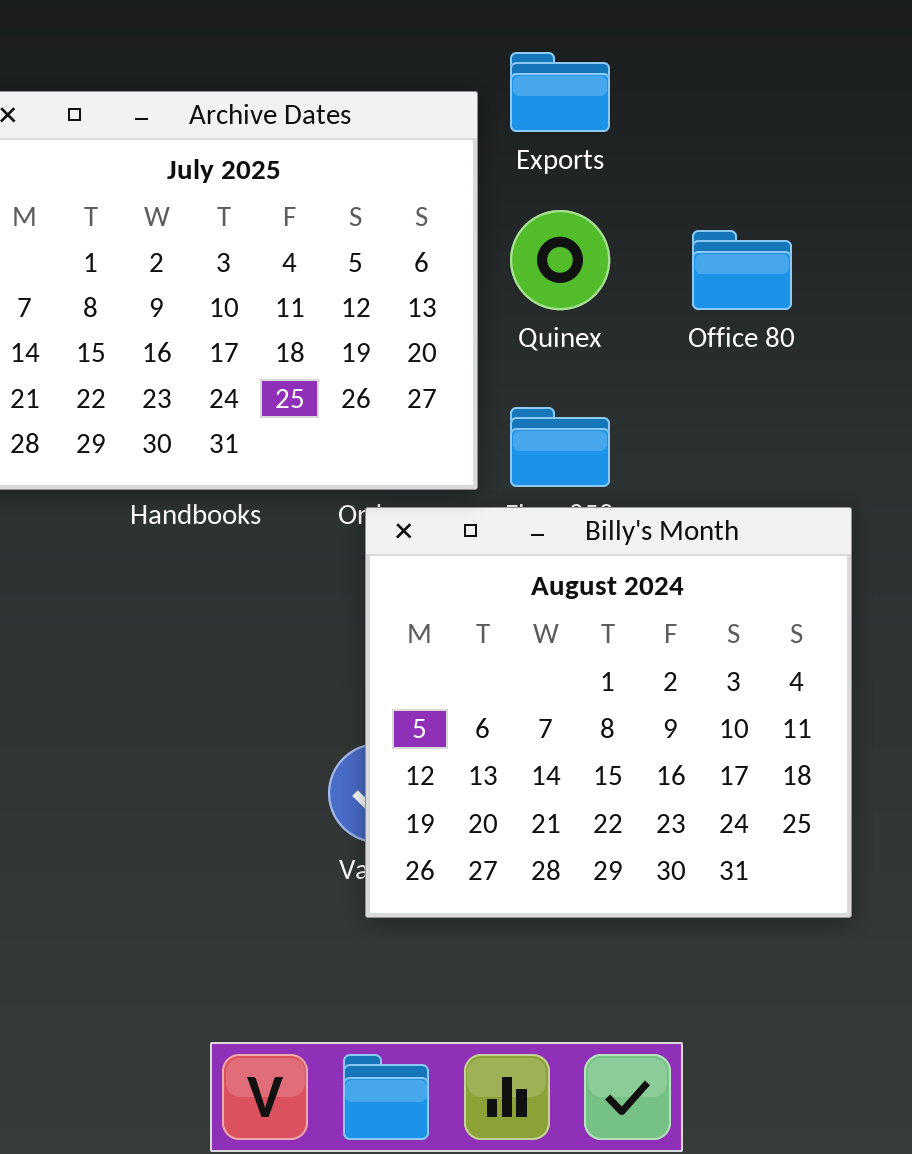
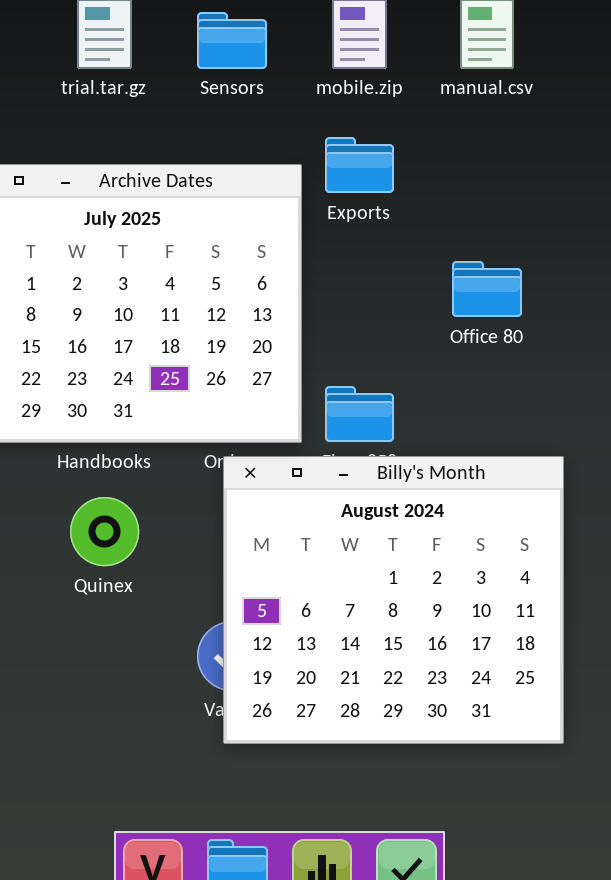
Quinex: [510,210,610,310] -> [70,497,139,566], moved

